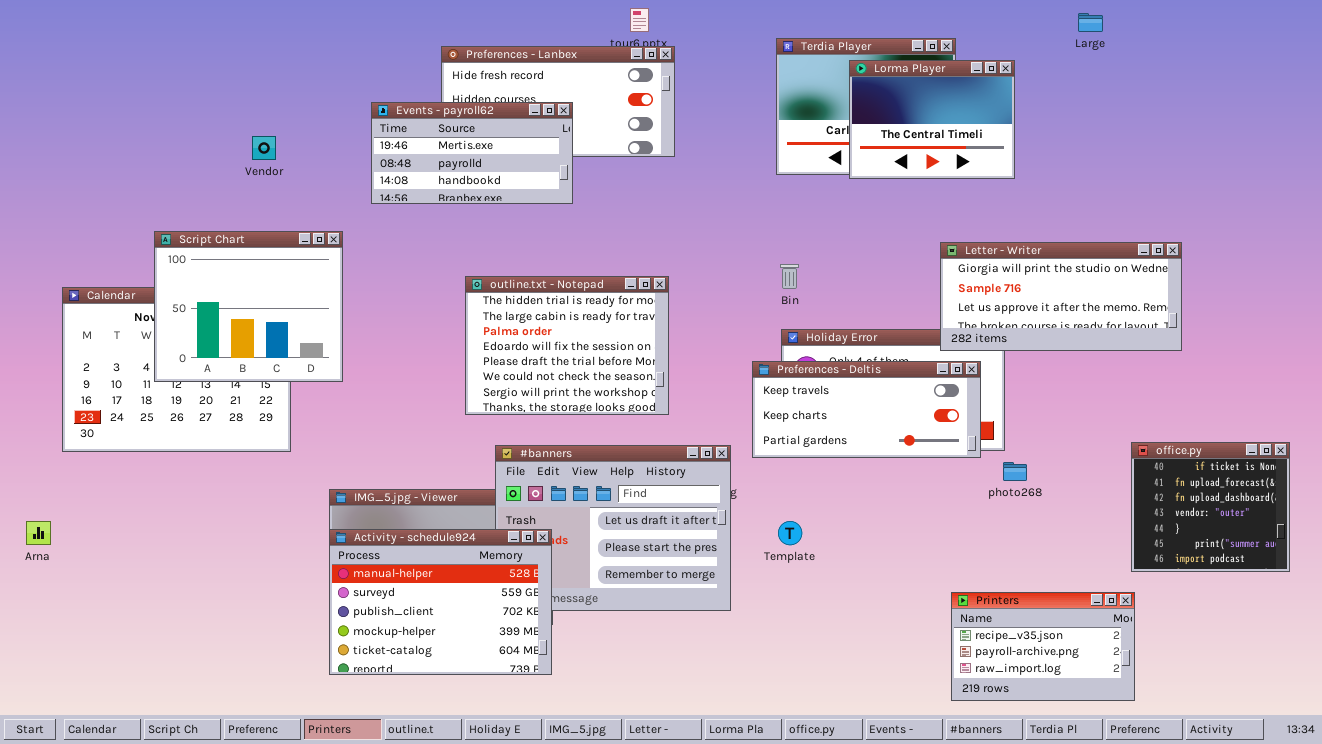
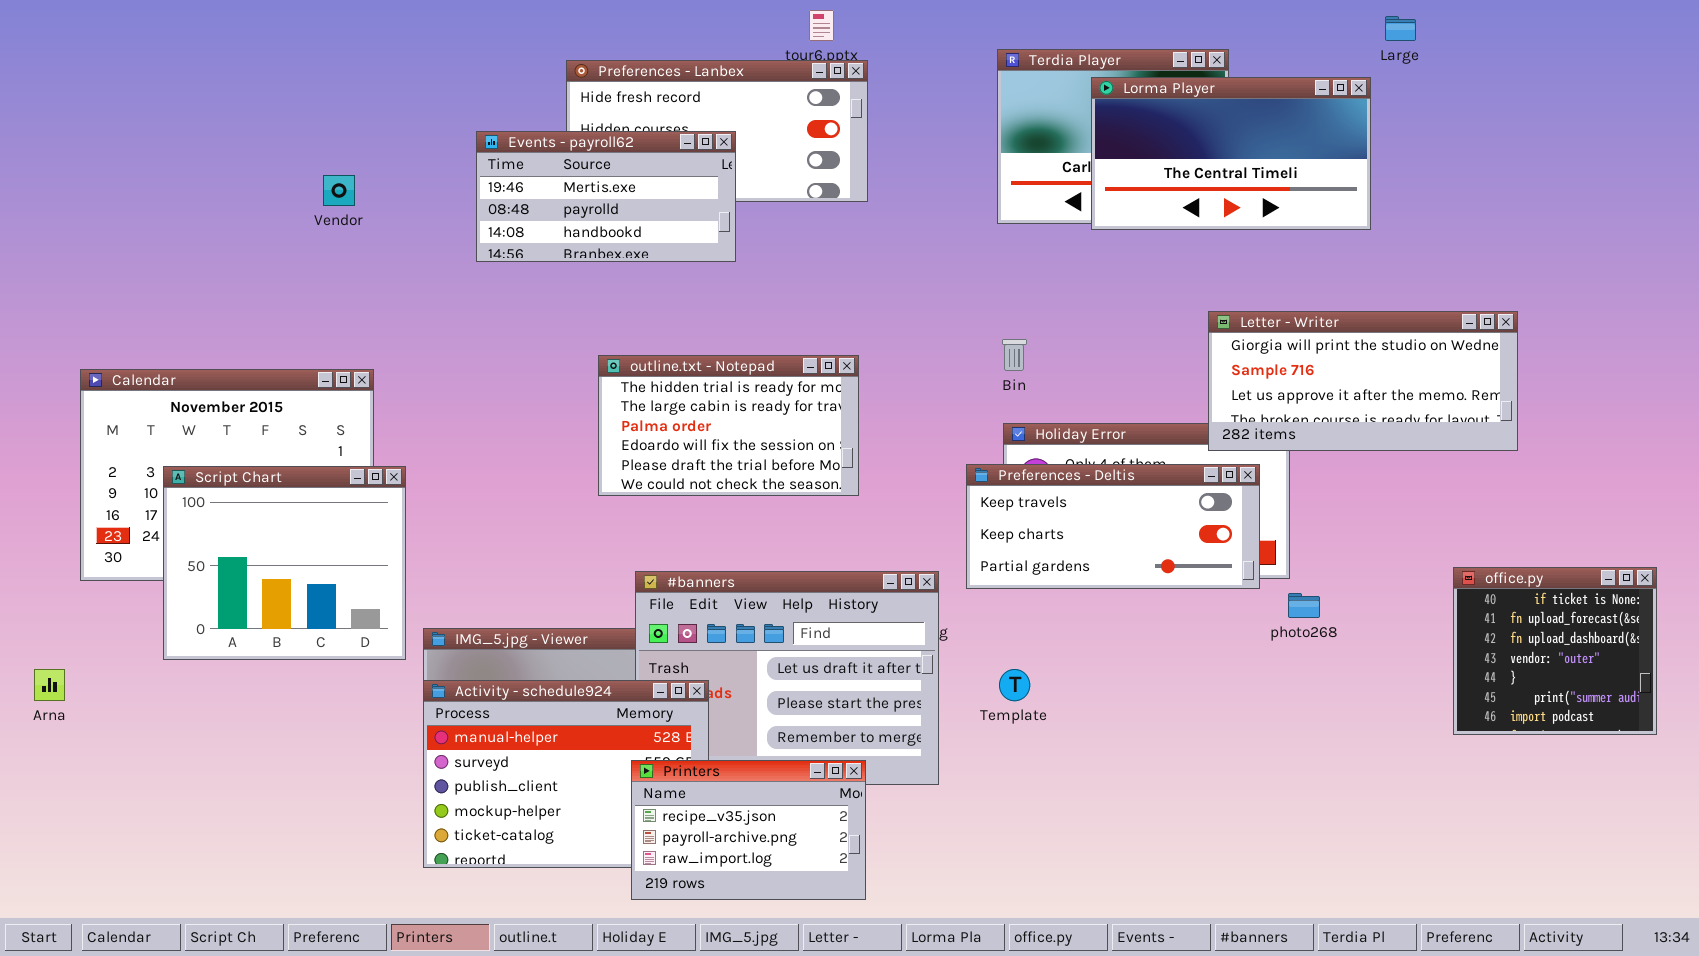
Lorma Player: [849,60,1015,179] -> [1091,77,1371,230], resized
Script Chart: [154,231,343,382] -> [163,466,406,660], moved
outline.txt - Notepad: [465,276,669,415] -> [598,355,859,496], resized
Printers: [951,592,1135,701] -> [631,760,866,900], moved

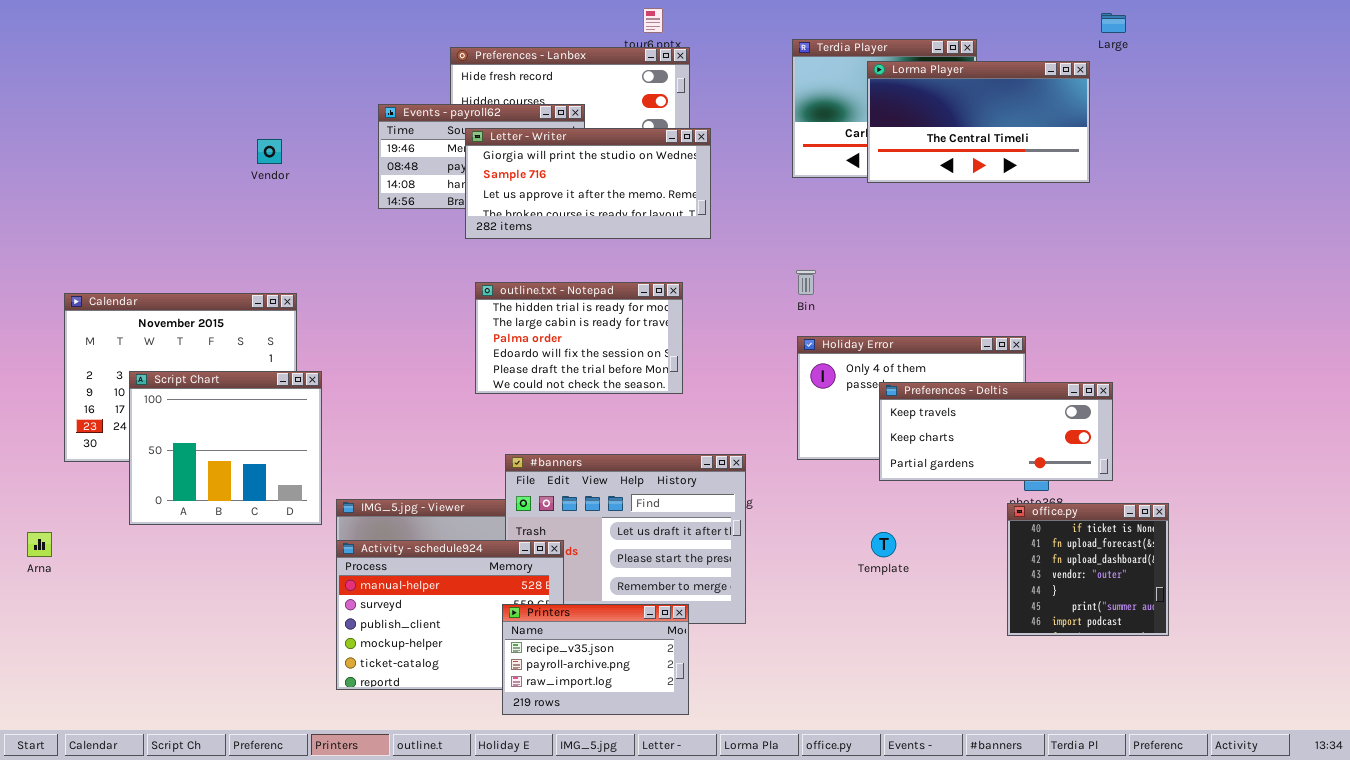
Letter - Writer: [1208,311,1518,451] -> [465,128,711,239], moved
Preferences - Deltis: [966,464,1260,589] -> [879,382,1113,481], moved
office.py: [1453,567,1657,735] -> [1007,503,1169,636], moved
Template: [999,669,1030,701] -> [871,532,896,557], moved

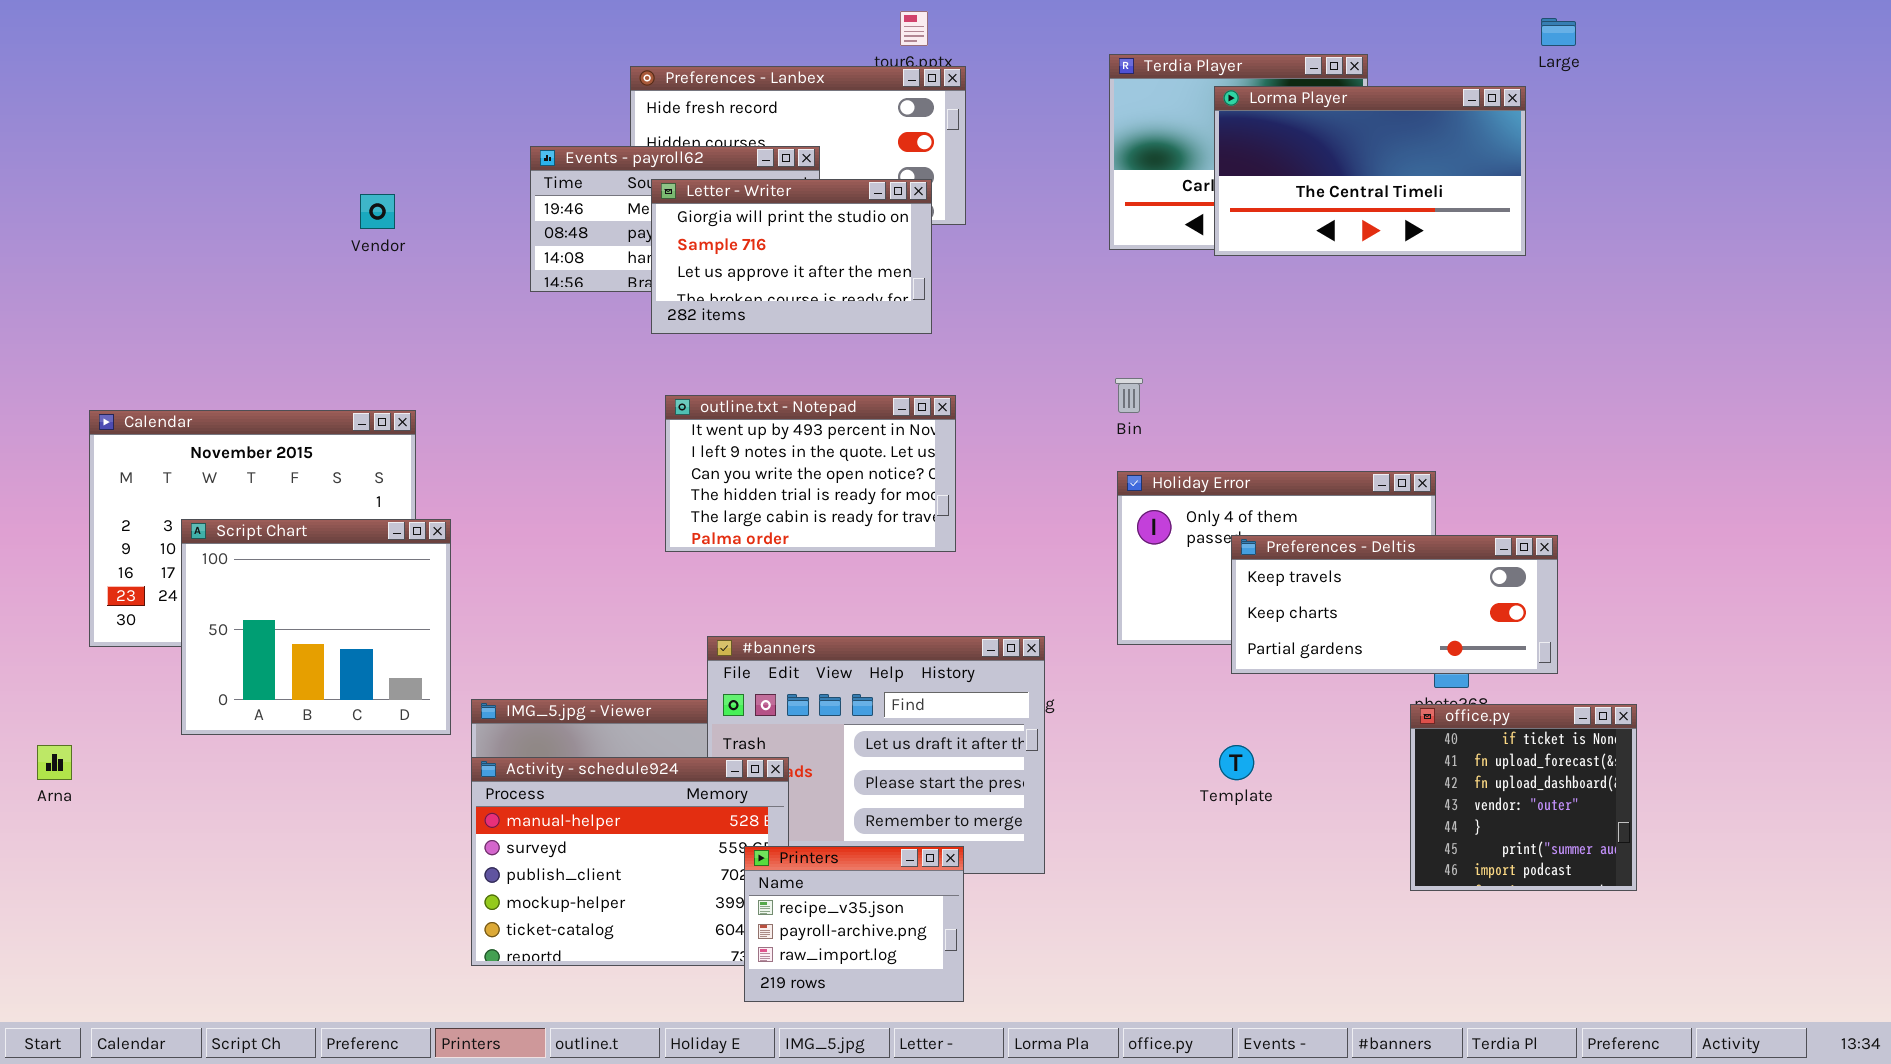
Letter - Writer: [465,128,711,239] -> [651,179,932,334], resized
outline.txt - Notepad: [475,282,683,394] -> [665,395,956,552], scrolled up 3 rows
Printers: [502,604,689,715] -> [744,846,964,1002], resized

